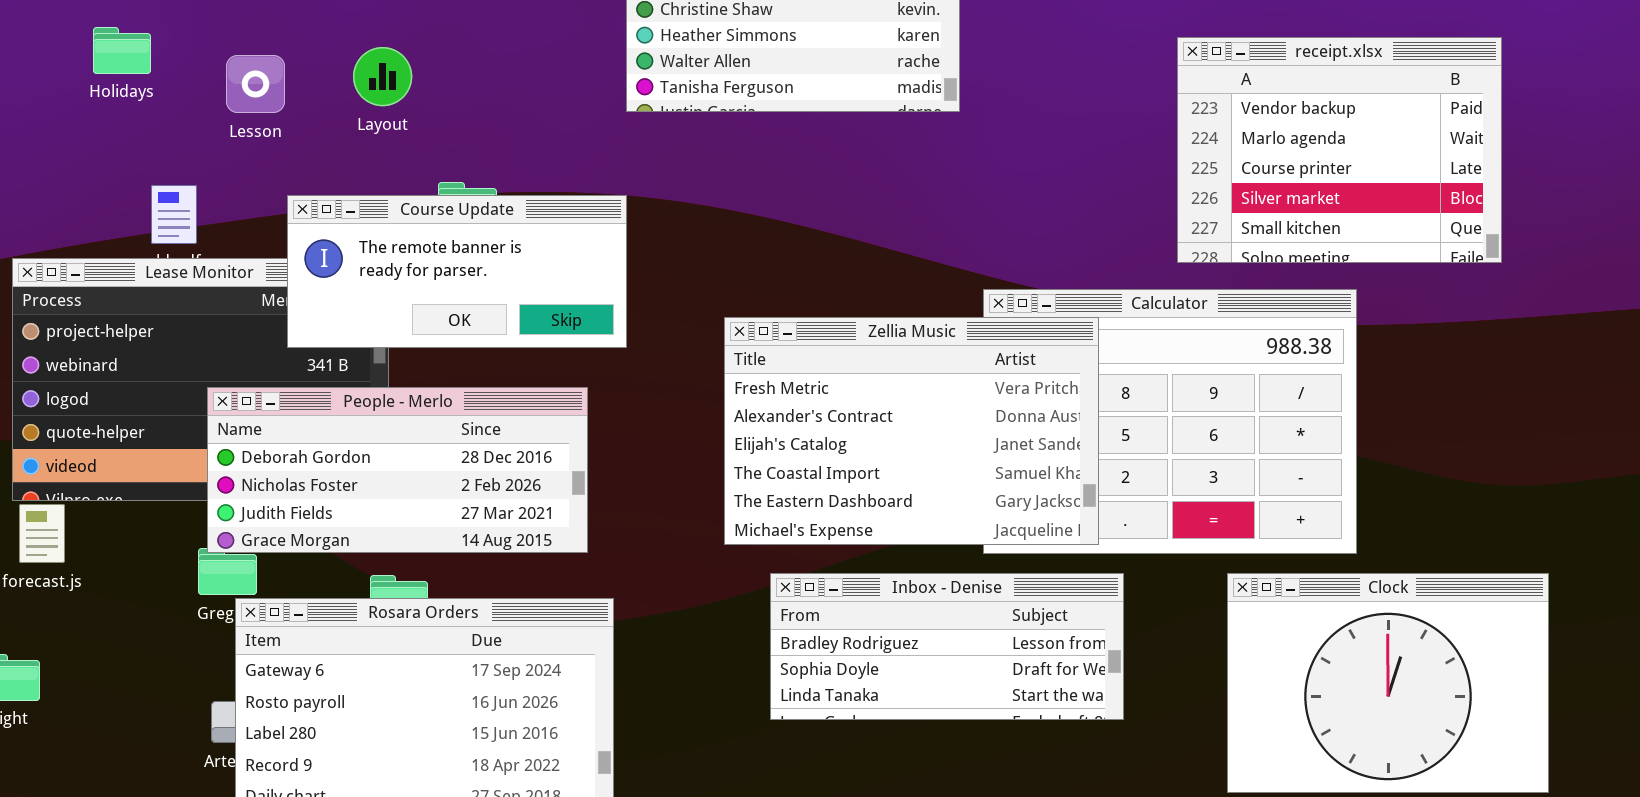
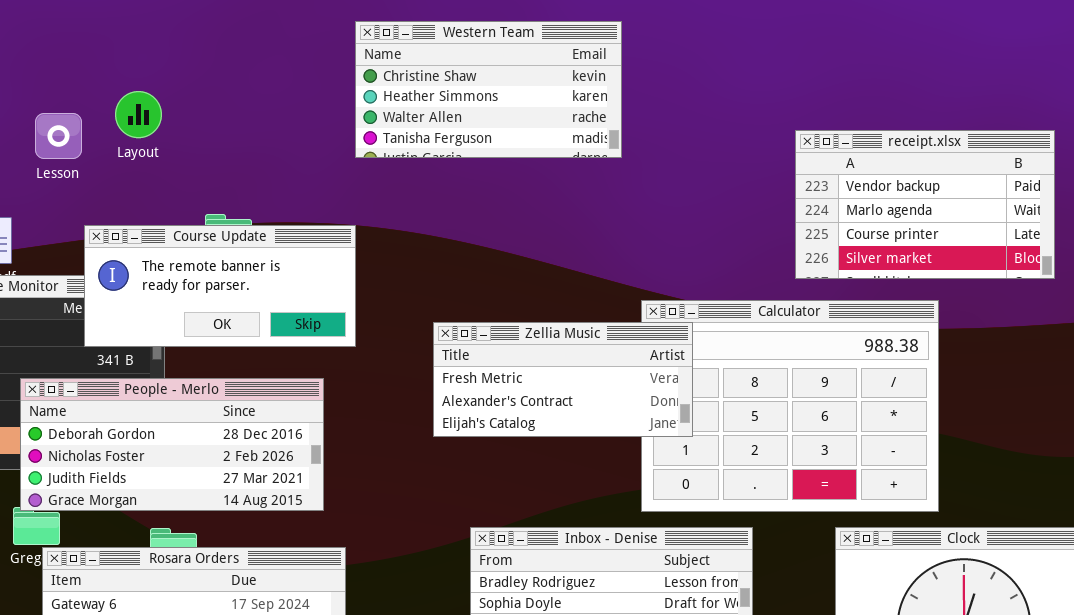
receipt.xlsx: [1177,37,1502,263] -> [795,130,1055,279], resized
Layout: [353,47,412,106] -> [115,91,162,138], moved
Zellia Music: [724,317,1099,545] -> [433,322,693,437], resized

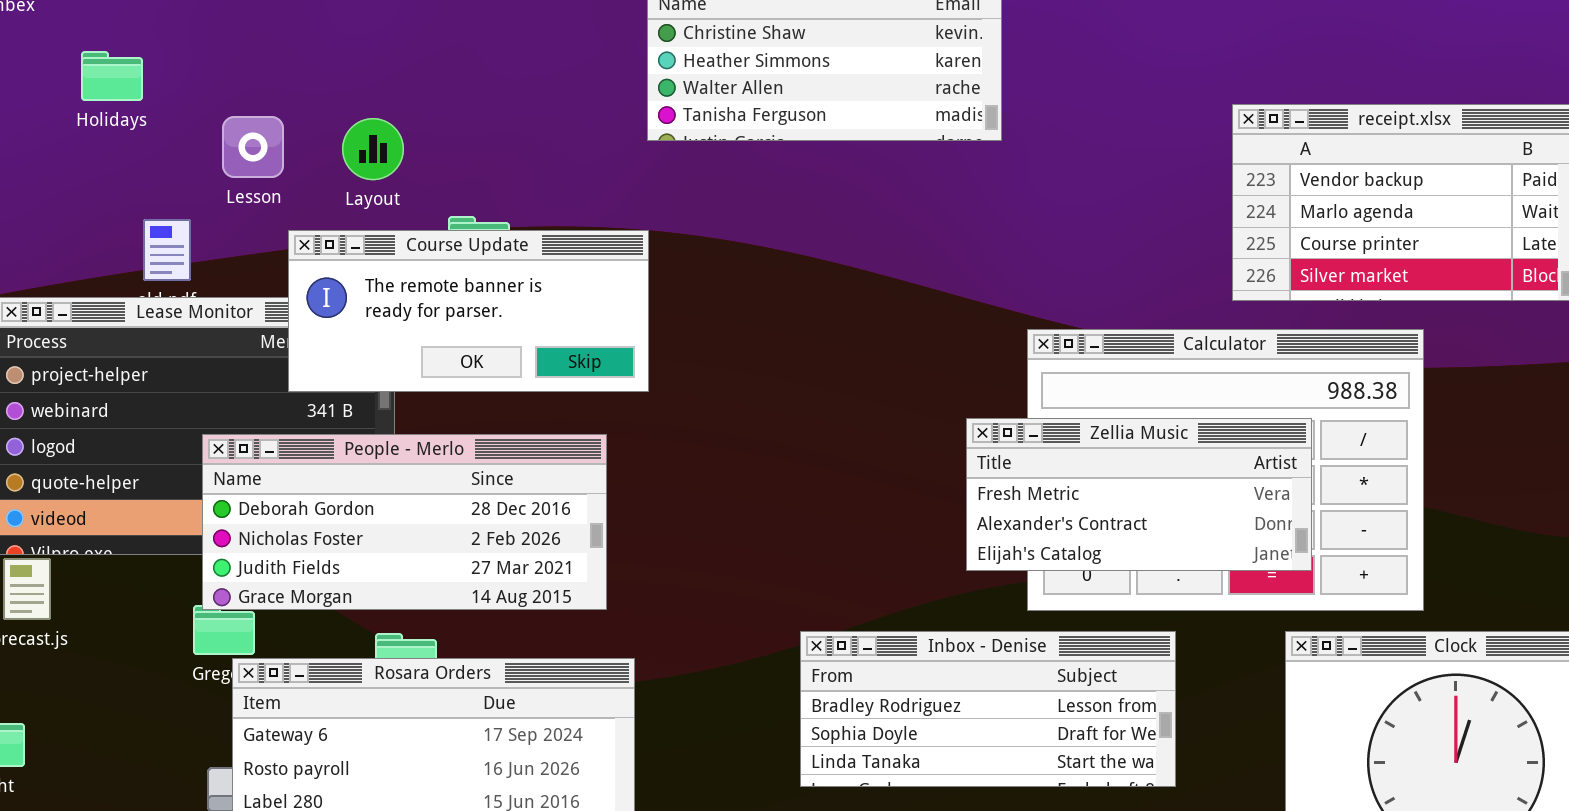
Layout: [115,91,162,138] -> [342,118,404,180], moved
Lesson: [35,113,82,159] -> [222,116,284,178], moved
Zellia Music: [433,322,693,437] -> [966,418,1312,571], moved

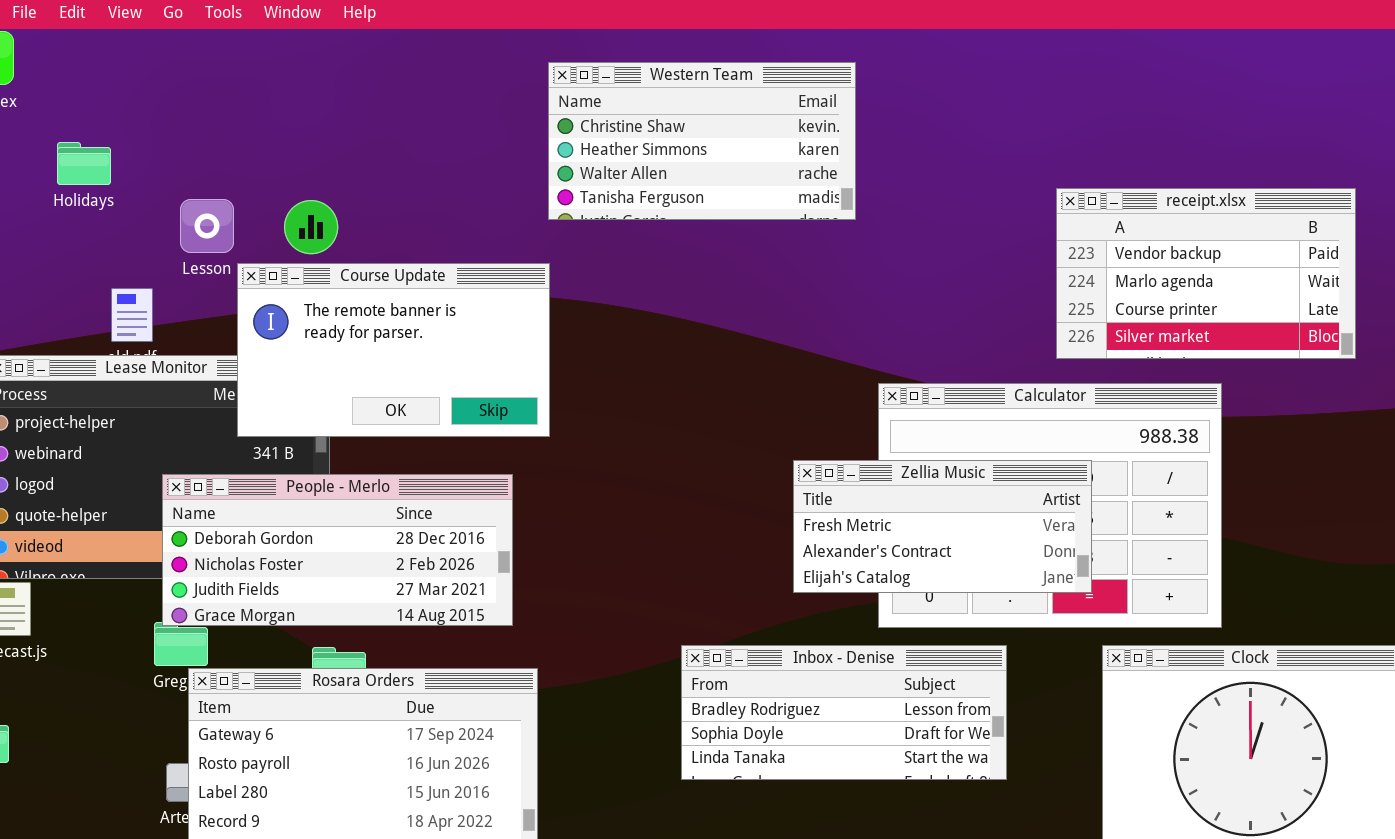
Course Update: [288,230,649,392] -> [237,263,550,437], resized
Zellia Music: [966,418,1312,571] -> [793,460,1092,593], moved

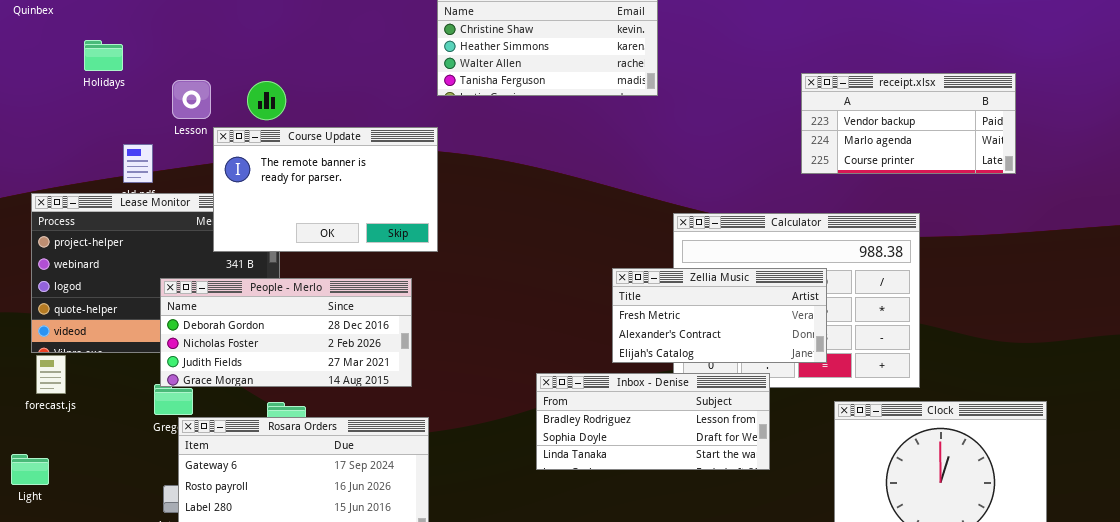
receipt.xlsx: [1056,188,1356,359] -> [801,73,1016,174], resized
Inbox - Denise: [681,645,1007,780] -> [536,373,770,470], moved

